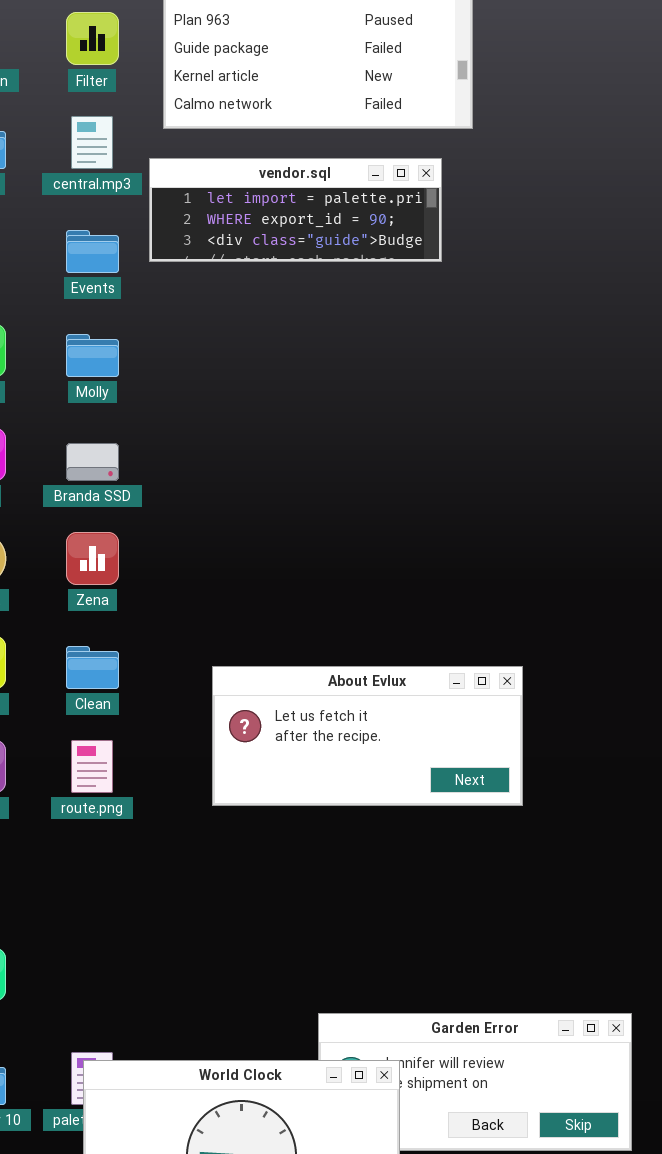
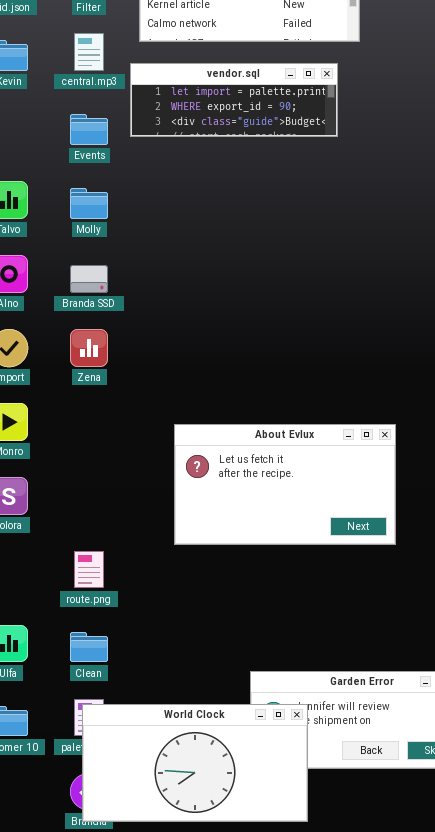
Clean: [66,646,119,689] -> [70,632,108,662], moved
About Evlux: [212,666,523,806] -> [174,424,396,545], resized
route.png: [71,740,113,793] -> [74,551,104,588], moved

